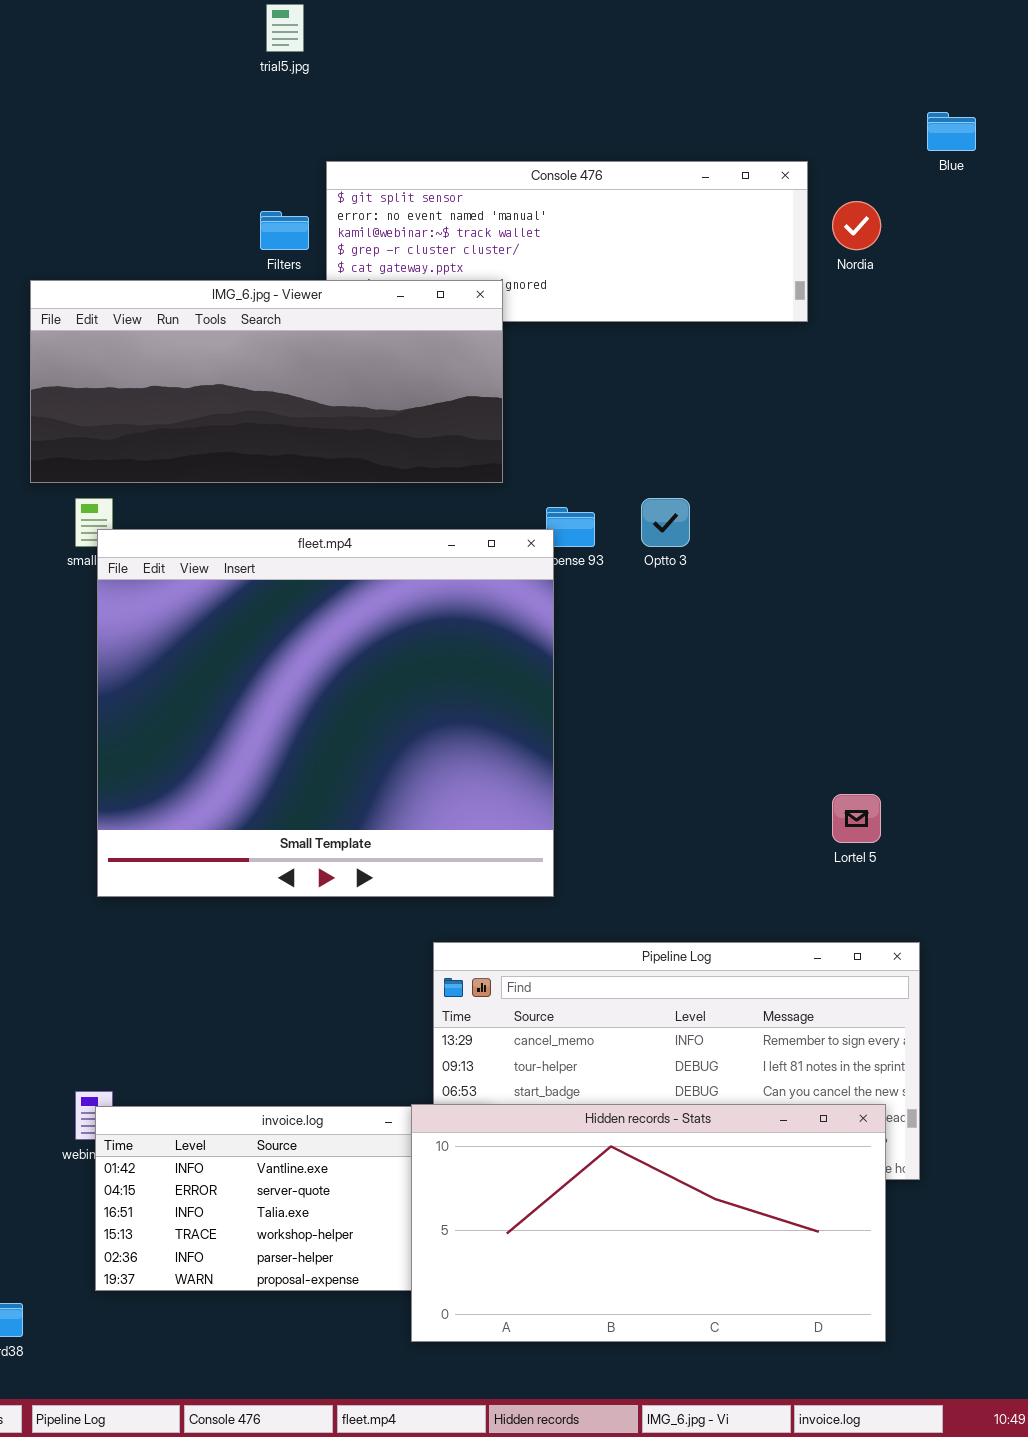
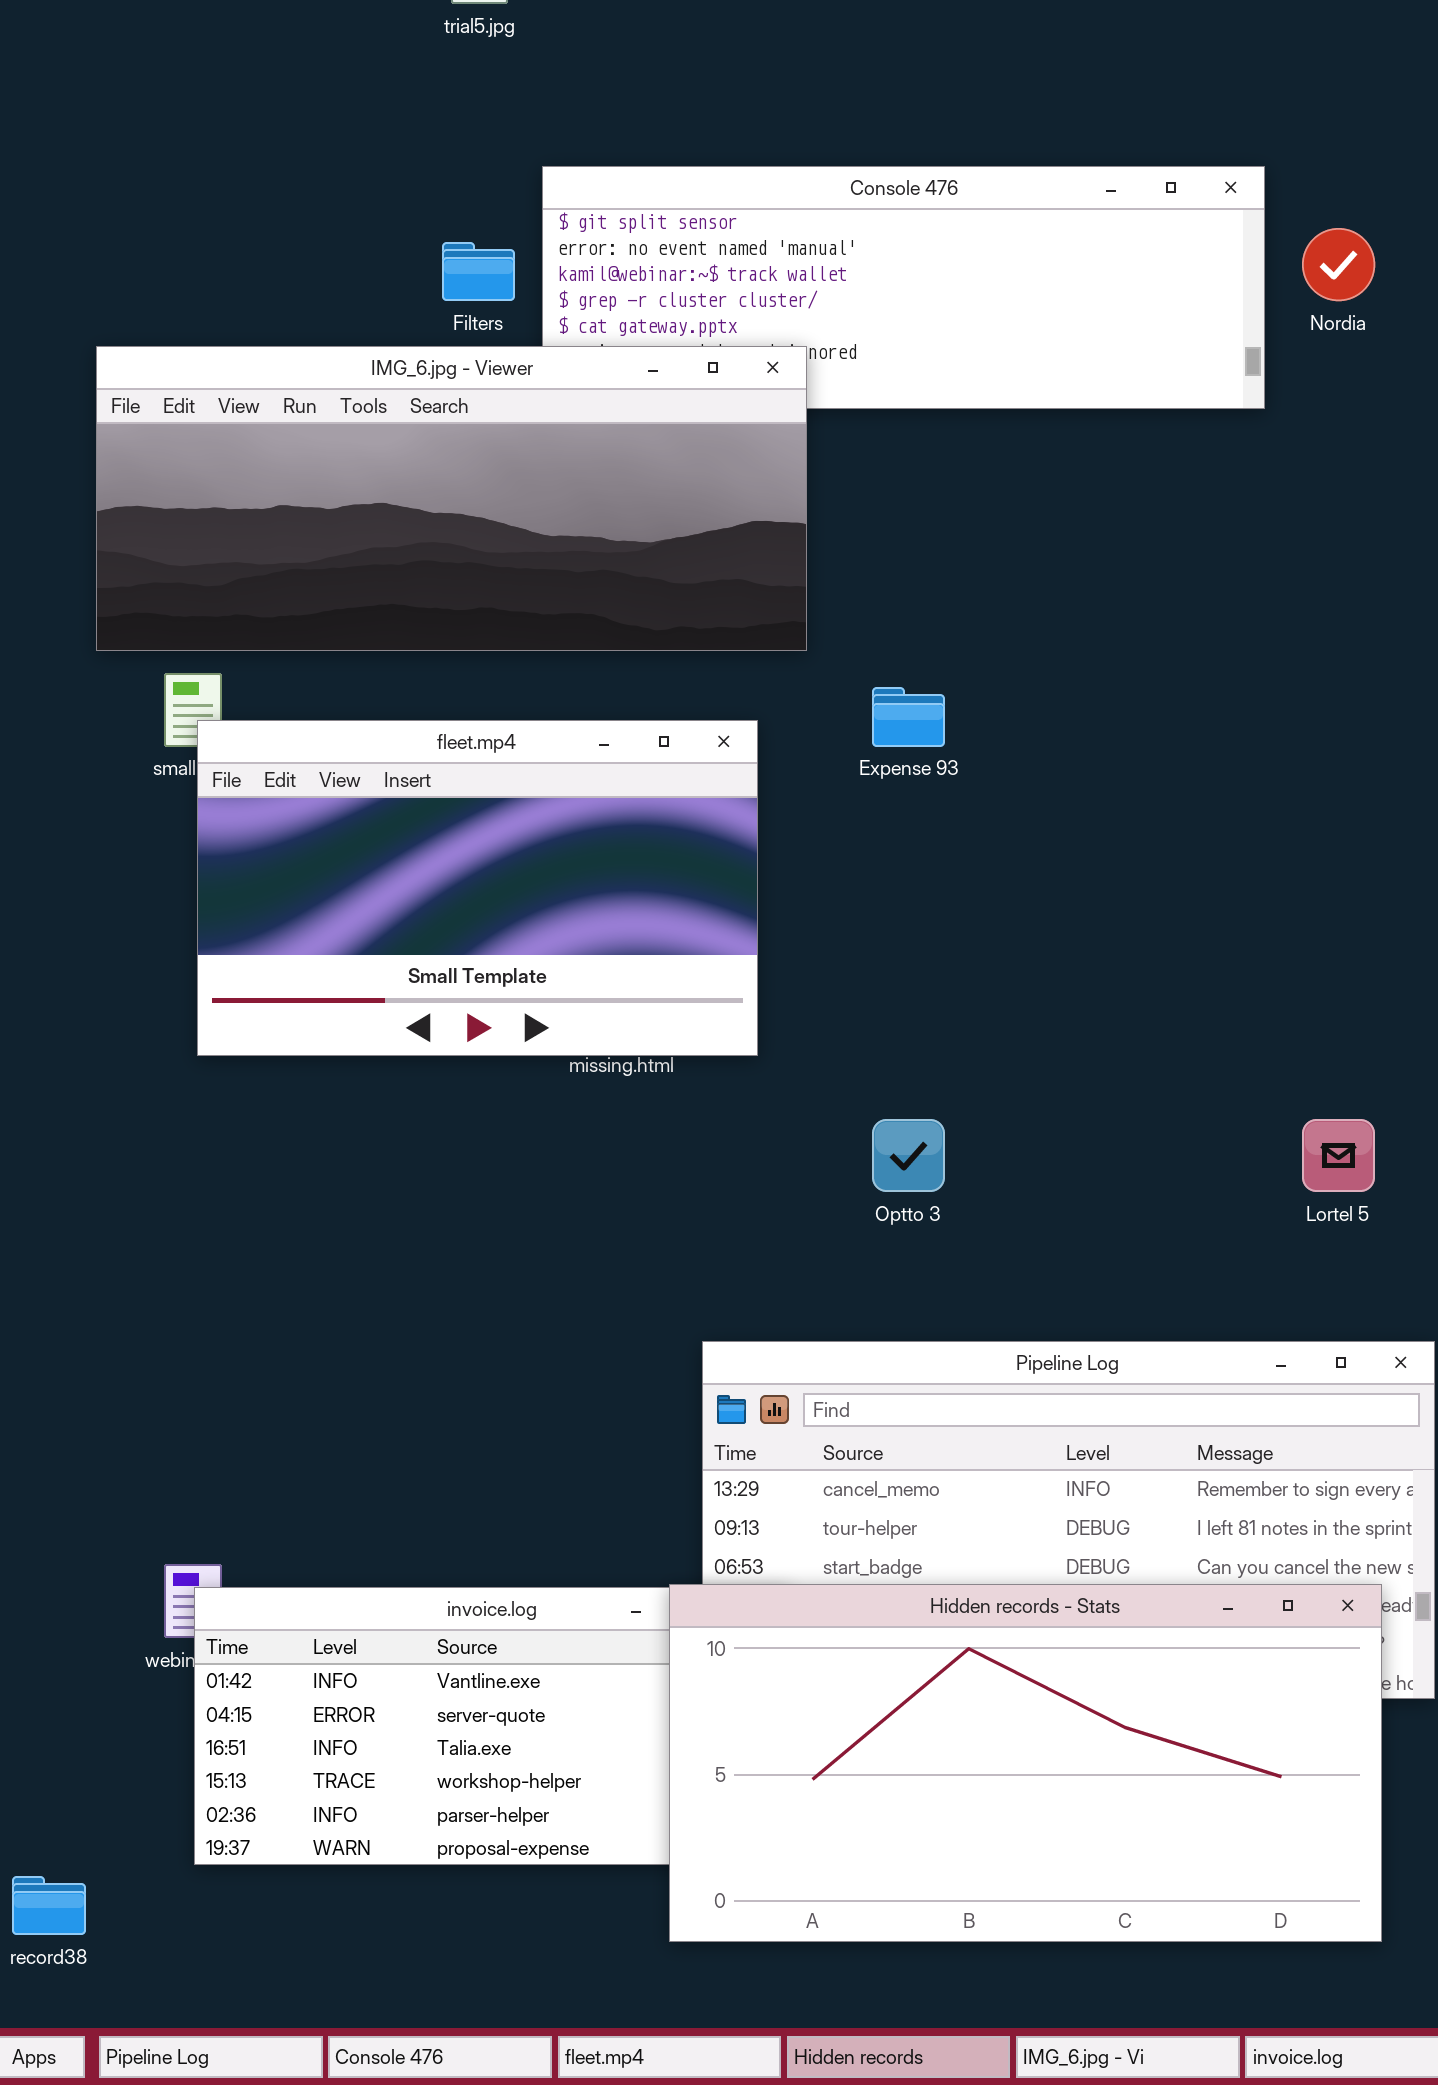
Optto 3: [641,498,690,547] -> [872,1119,945,1192], moved
fleet.mp4: [97,529,554,897] -> [197,720,758,1056], resized

